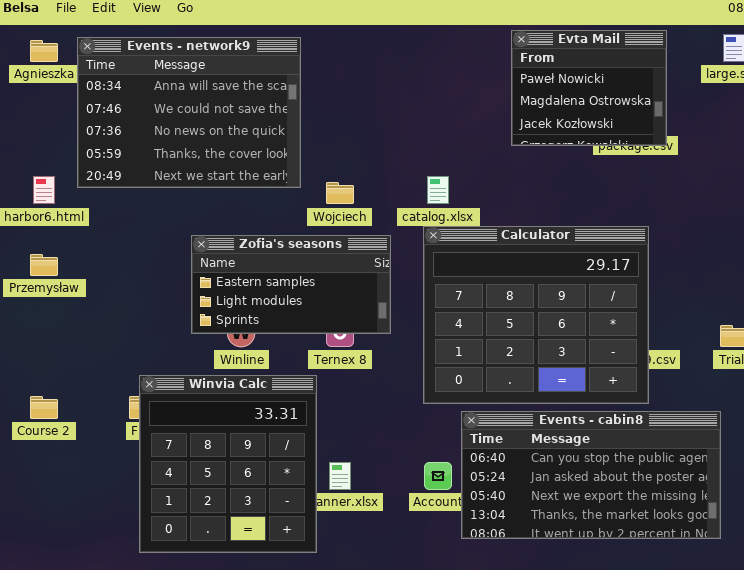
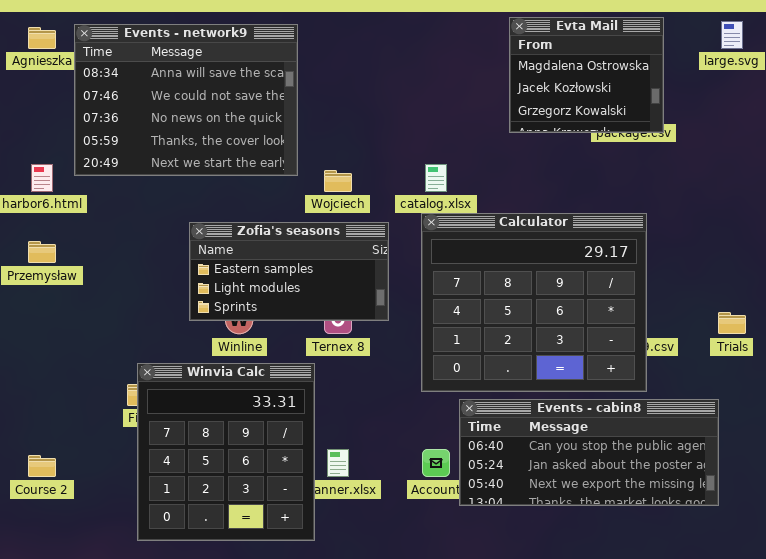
Evta Mail: [511,30,667,146] -> [509,17,664,133], scrolled down 1 row
Course 2: [30,396,58,419] -> [28,455,56,477], moved
Events - cabin8: [461,411,721,539] -> [459,399,719,506], resized

